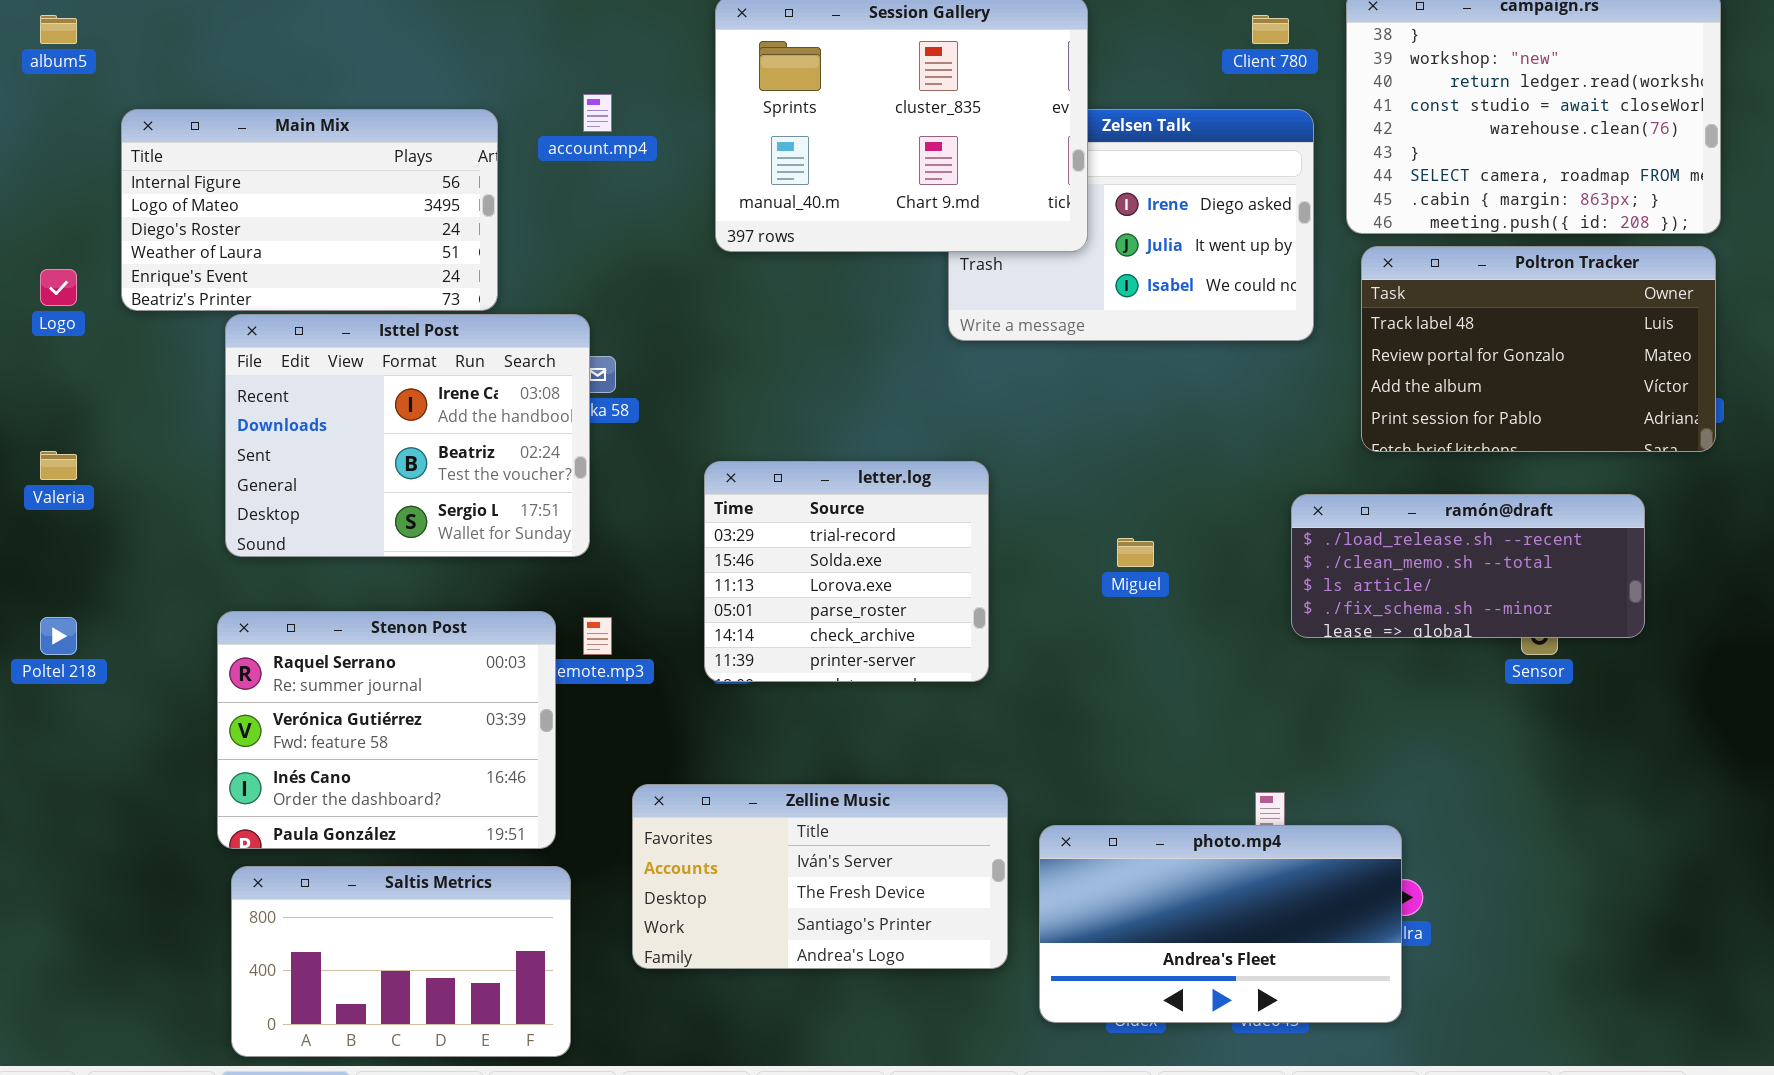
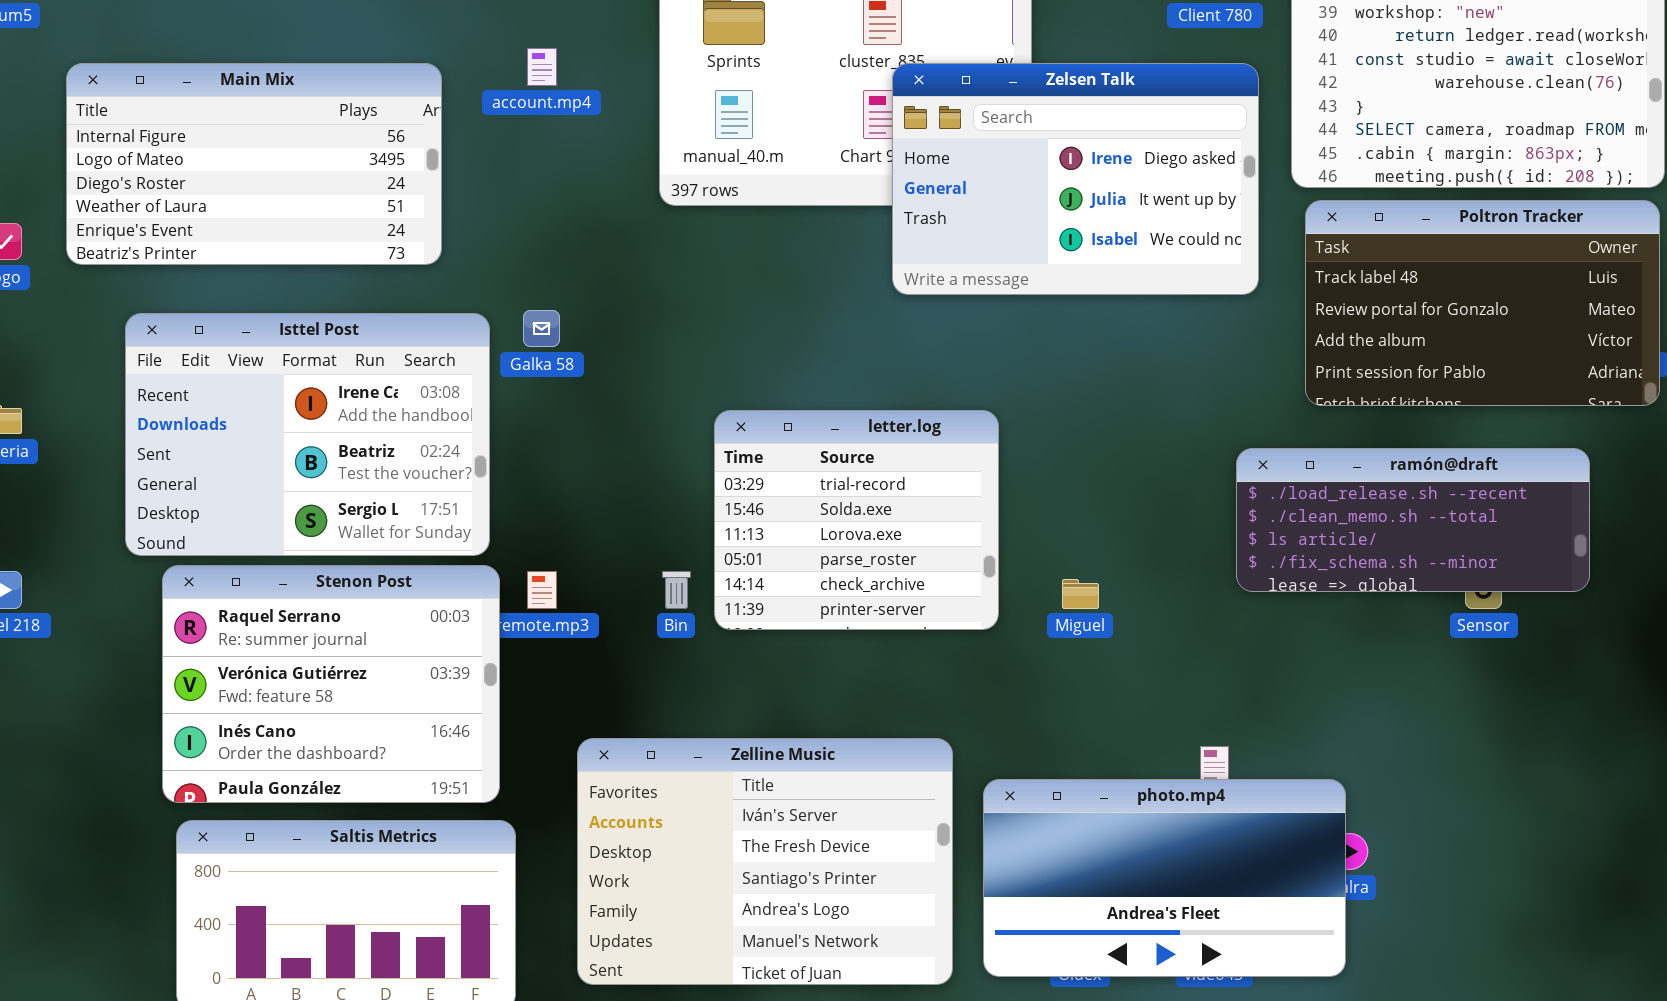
Zelsen Talk: [948,109,1314,341] -> [892,63,1259,295], raised
Isttel Post: [225,314,590,557] -> [125,313,490,556], moved
letter.log: [704,461,989,682] -> [714,410,999,630], moved
Miguel: [1117,538,1154,567] -> [1062,579,1099,609], moved
Zelline Music: [632,784,1008,969] -> [577,738,953,985], resized

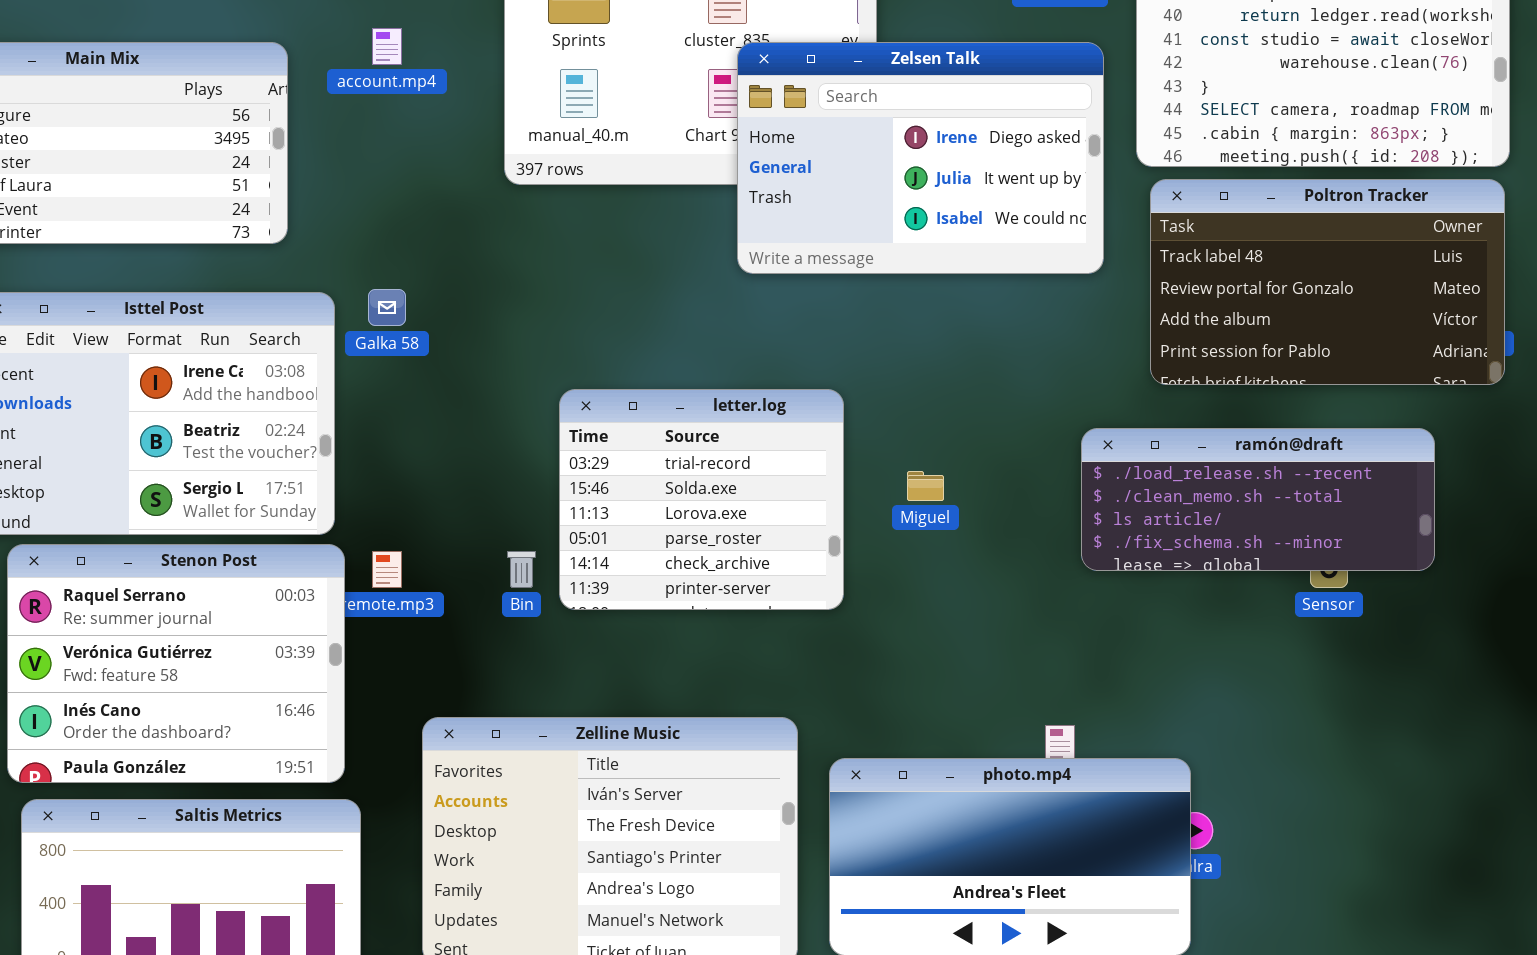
Miguel: [1062,579,1099,609] -> [907,471,944,501], moved

